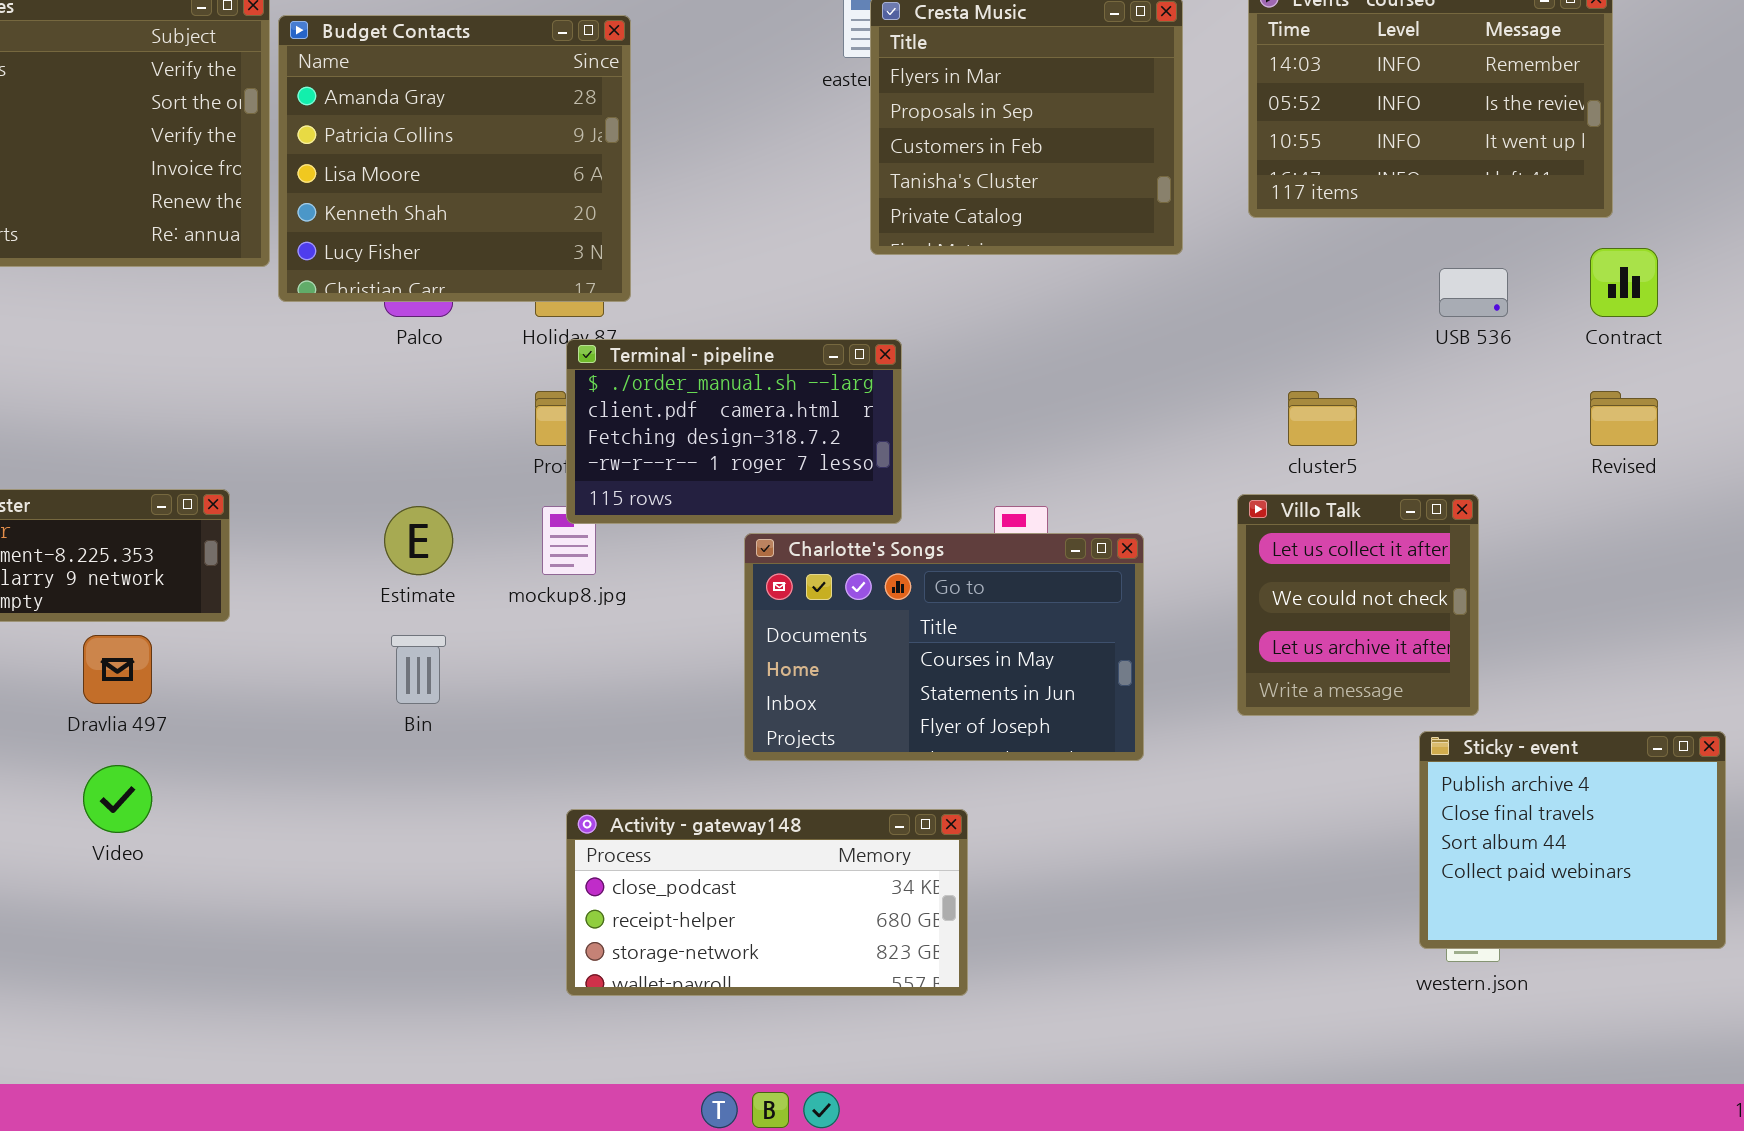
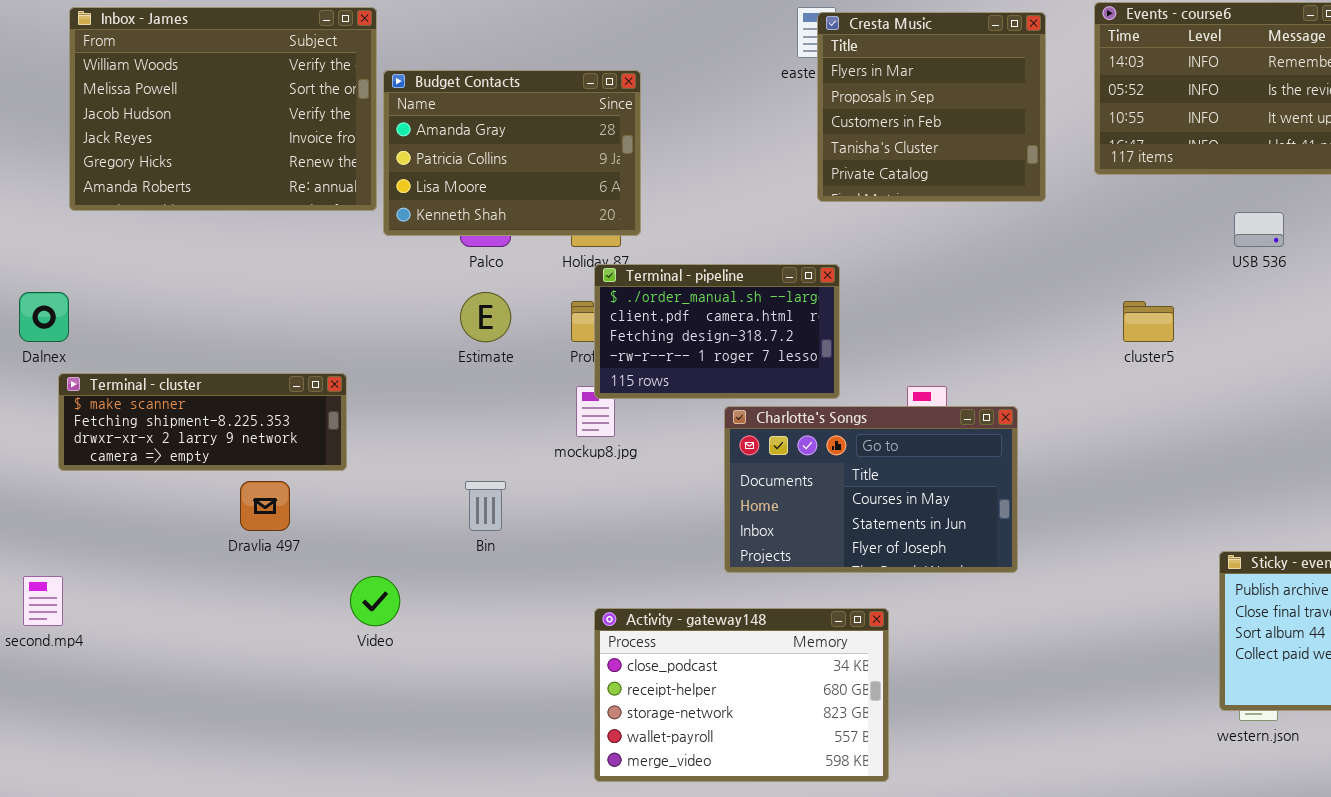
Budget Contacts: [278,15,631,302] -> [383,70,641,236], resized
Villo Talk: [1237,494,1479,716] -> none, closed
Estimate: [384,506,453,575] -> [460,292,511,342], moved
Video: [83,765,152,833] -> [350,576,400,626], moved
Activity - gateway148: [566,809,968,996] -> [594,608,889,782], resized

